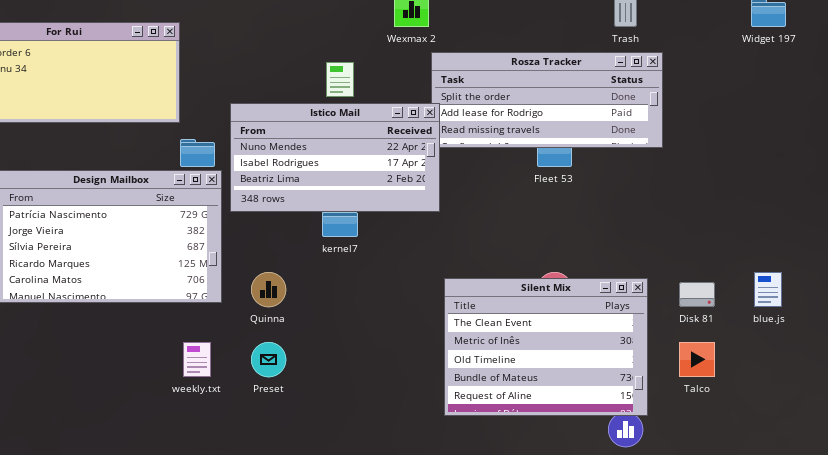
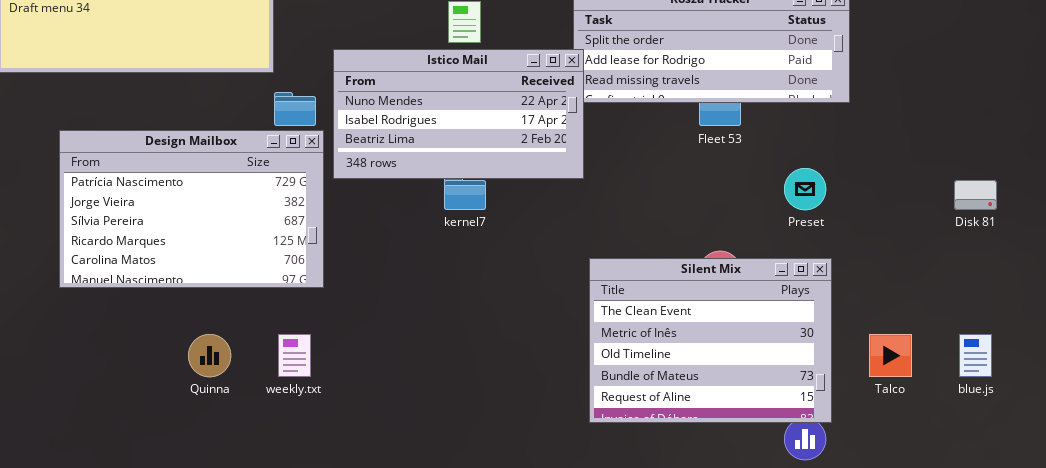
Quinna: [251,272,286,307] -> [188,334,231,377], moved
blue.js: [754,272,782,307] -> [959,334,992,377], moved
Disk 81: [679,282,715,307] -> [954,180,997,210], moved
Preset: [251,342,286,377] -> [784,168,826,210], moved

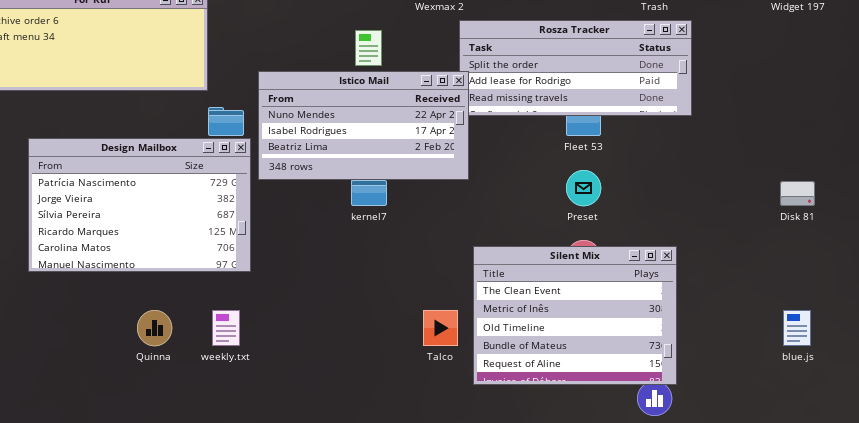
Preset: [784,168,826,210] -> [566,170,601,206], moved
Talco: [869,334,912,377] -> [423,310,458,346], moved

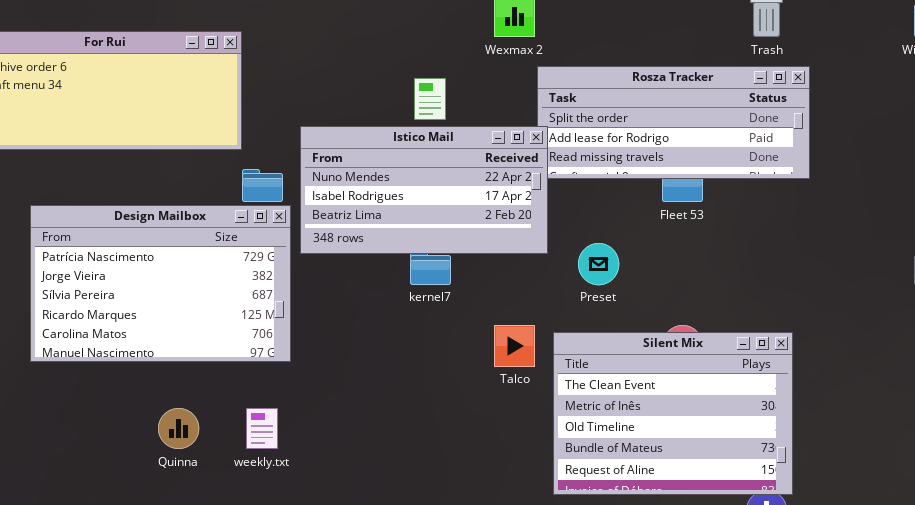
Preset: [566,170,601,206] -> [578,243,619,285], moved
Talco: [423,310,458,346] -> [494,325,535,367], moved

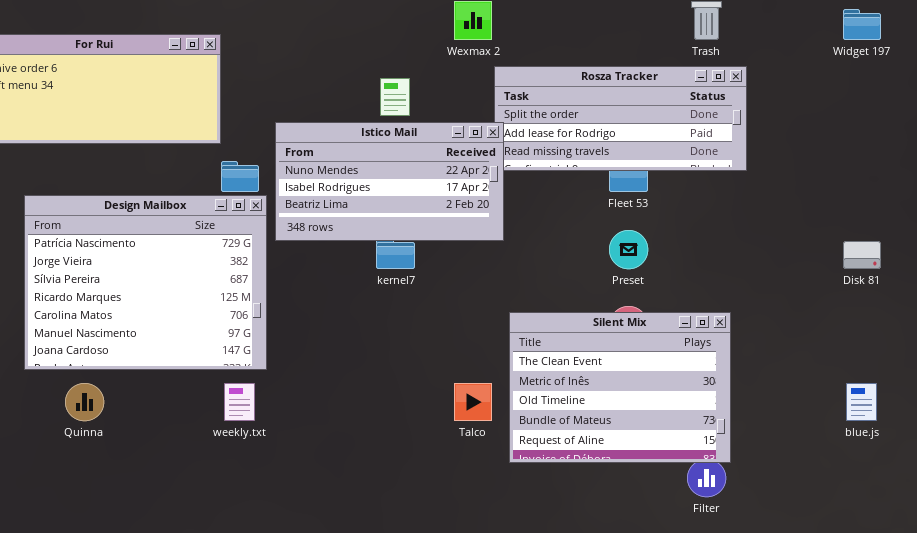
Design Mailbox: [30,205,291,362] -> [24,195,267,370], resized
Preset: [578,243,619,285] -> [609,230,648,269], moved
Talco: [494,325,535,367] -> [454,383,492,421], moved
Quinna: [158,408,199,449] -> [65,383,104,421], moved

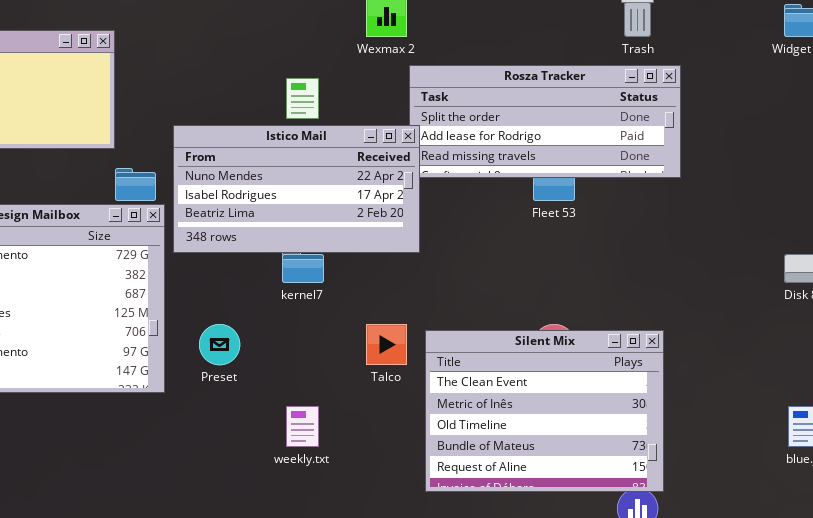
Preset: [609,230,648,269] -> [199,324,240,365], moved
weekly.txt: [224,383,255,421] -> [286,406,319,447], moved
Talco: [454,383,492,421] -> [366,324,407,365], moved

